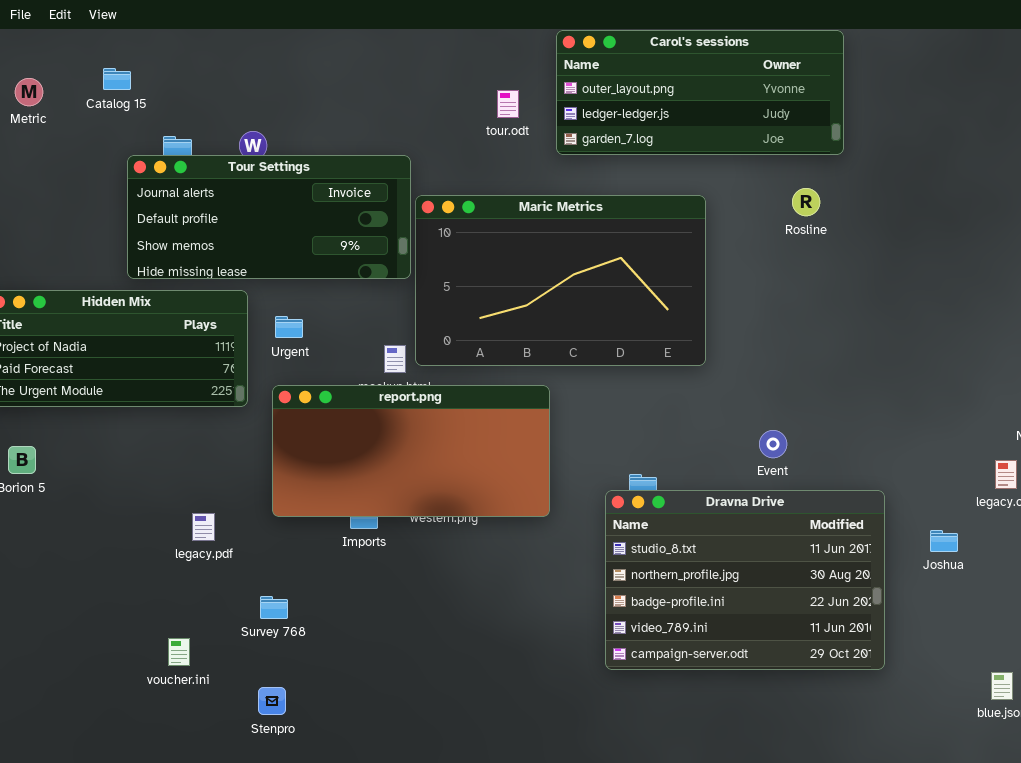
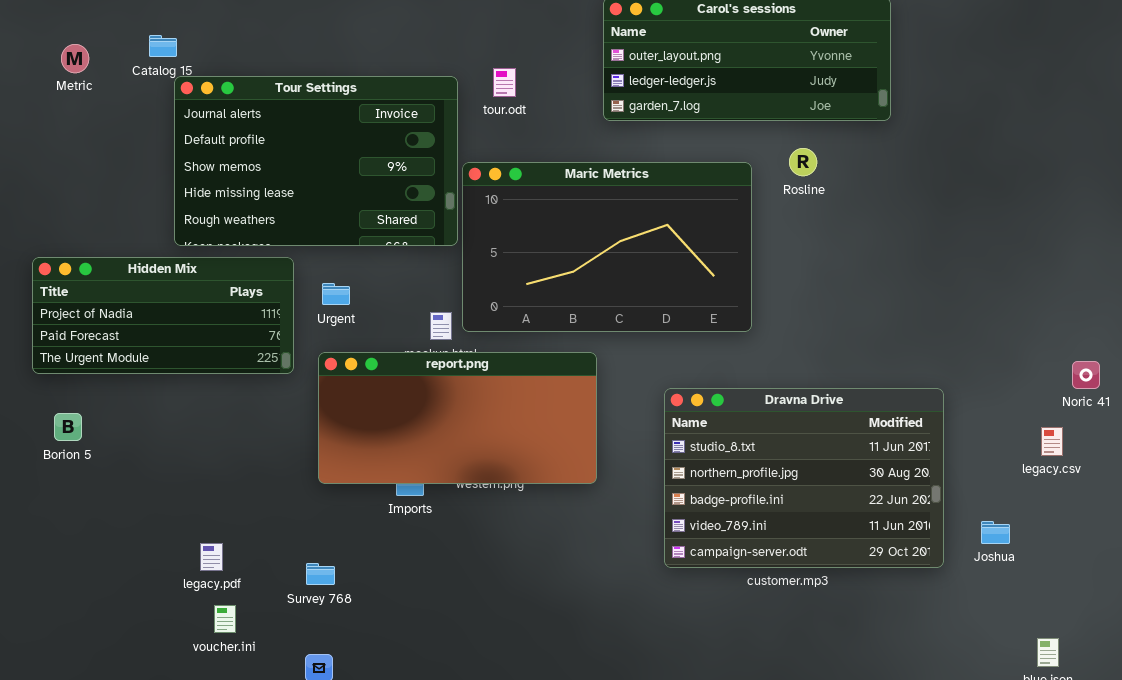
tour.odt: [497,90,519,118] -> [493,68,516,97], moved
Tour Settings: [127,155,411,279] -> [174,76,458,246], resized
Rosline: [792,188,820,216] -> [789,148,817,176], moved
Dravna Drive: [605,490,885,670] -> [664,388,944,568], moved
legacy.pdf: [192,513,215,541] -> [200,543,223,571], moved
Joshua: [930,530,958,552] -> [981,521,1010,544], moved

